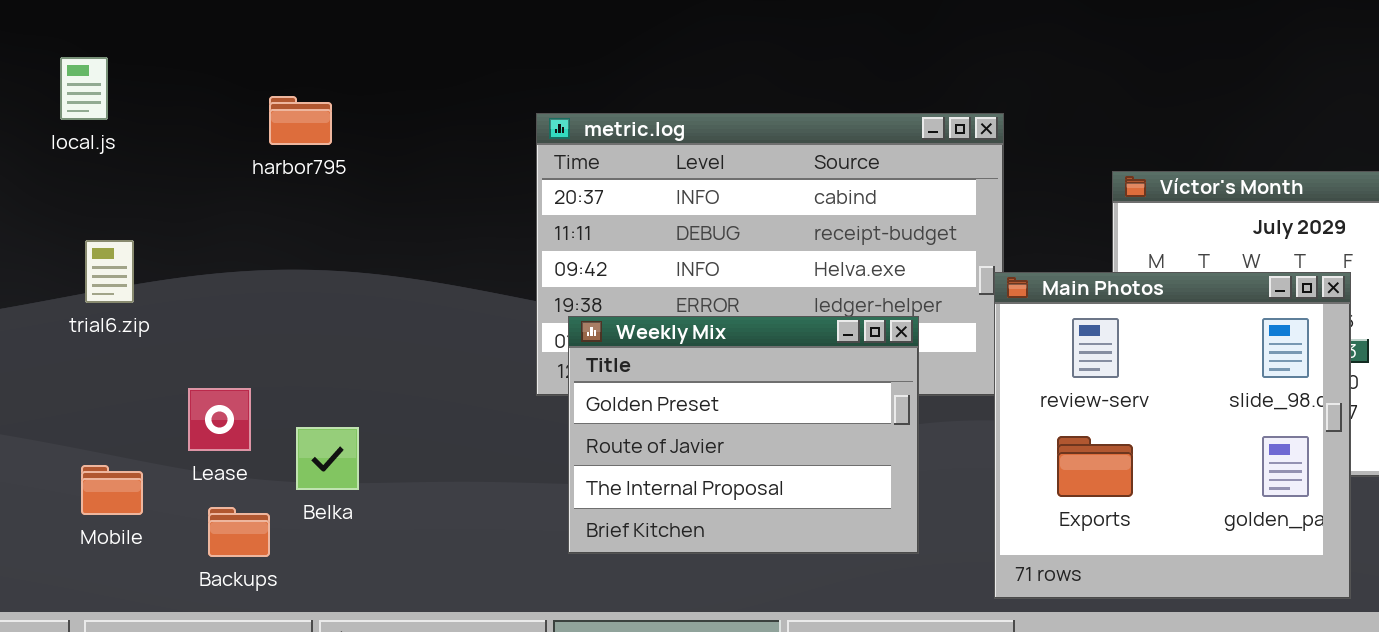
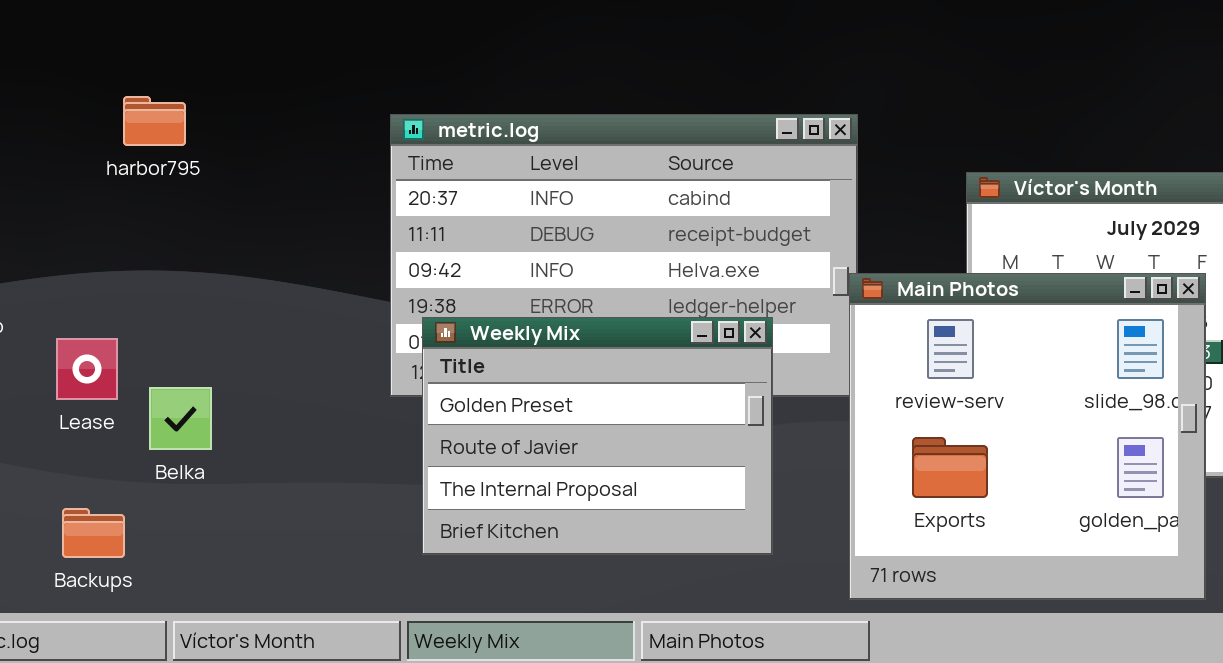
Lease: [188,388,251,451] -> [56,338,118,400], moved
Belka: [296,427,359,490] -> [149,387,212,450], moved

